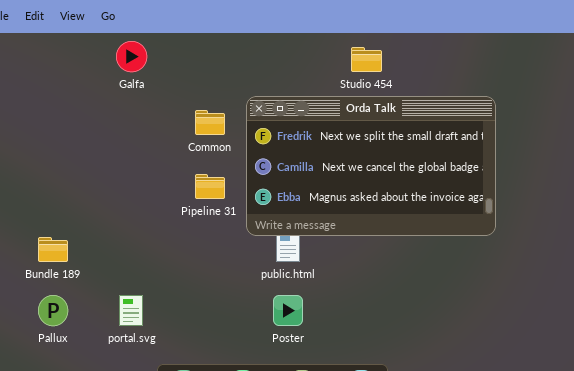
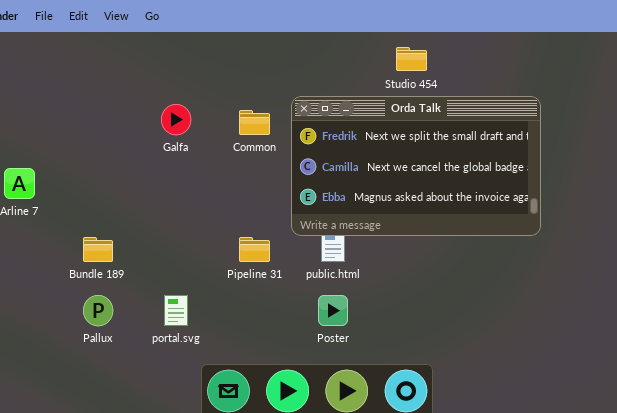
Galfa: [116,41,147,72] -> [161,104,191,135], moved
Pipeline 31: [195,174,225,199] -> [239,237,270,262], moved

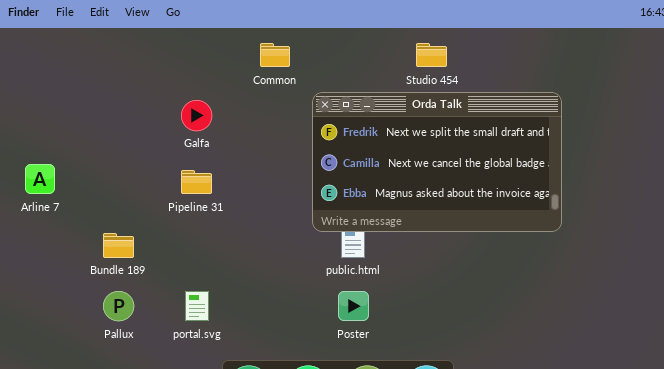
Common: [239,110,270,135] -> [260,43,290,67], moved
Pipeline 31: [239,237,270,262] -> [181,170,212,194], moved

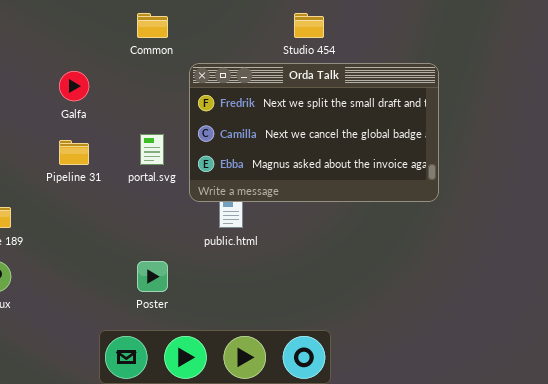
portal.svg: [185,291,209,321] -> [140,134,164,165], moved
Poster: [338,291,369,321] -> [137,261,168,292], moved

